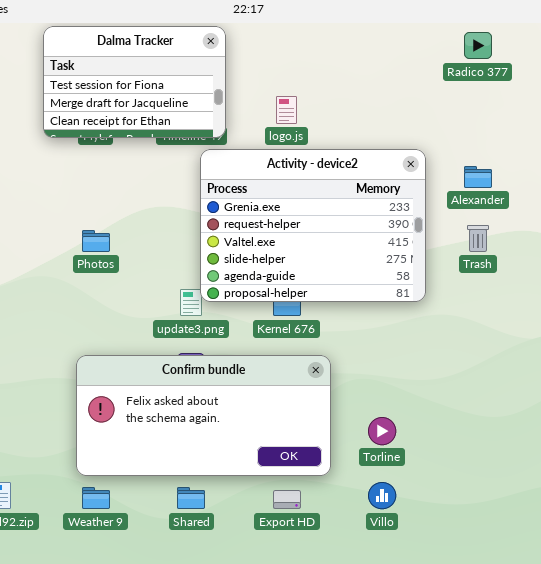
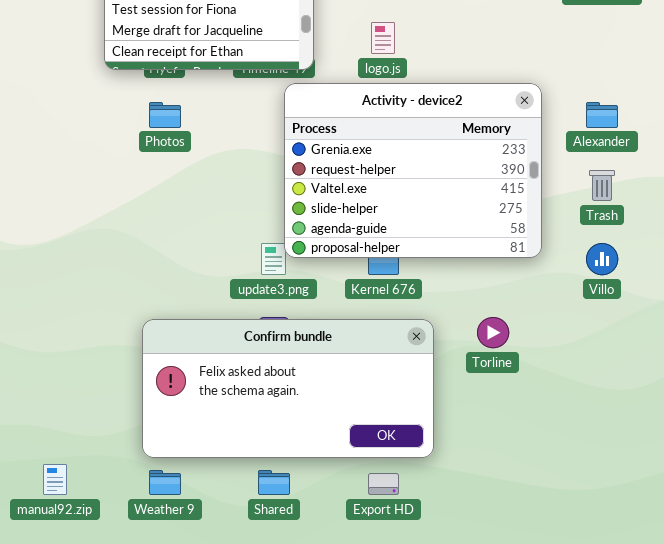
Photos: [82,230,110,252] -> [149,102,181,128], moved
Torline: [368,417,396,445] -> [477,317,509,348], moved
Villo: [368,482,396,509] -> [586,243,618,275], moved

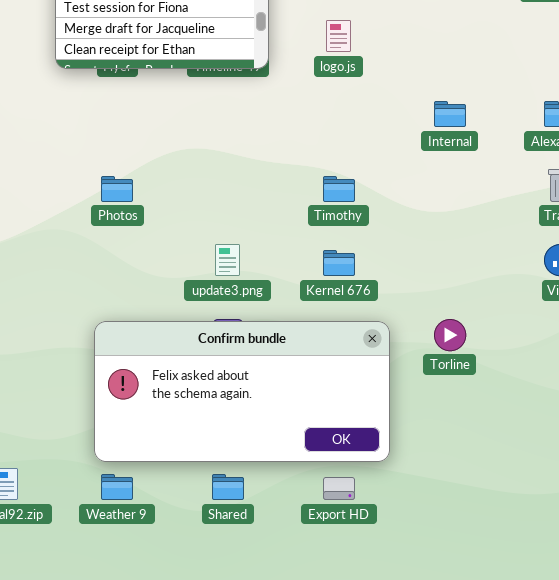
Activity - device2: [284,83,542,258] -> none, closed
Photos: [149,102,181,128] -> [101,176,133,202], moved

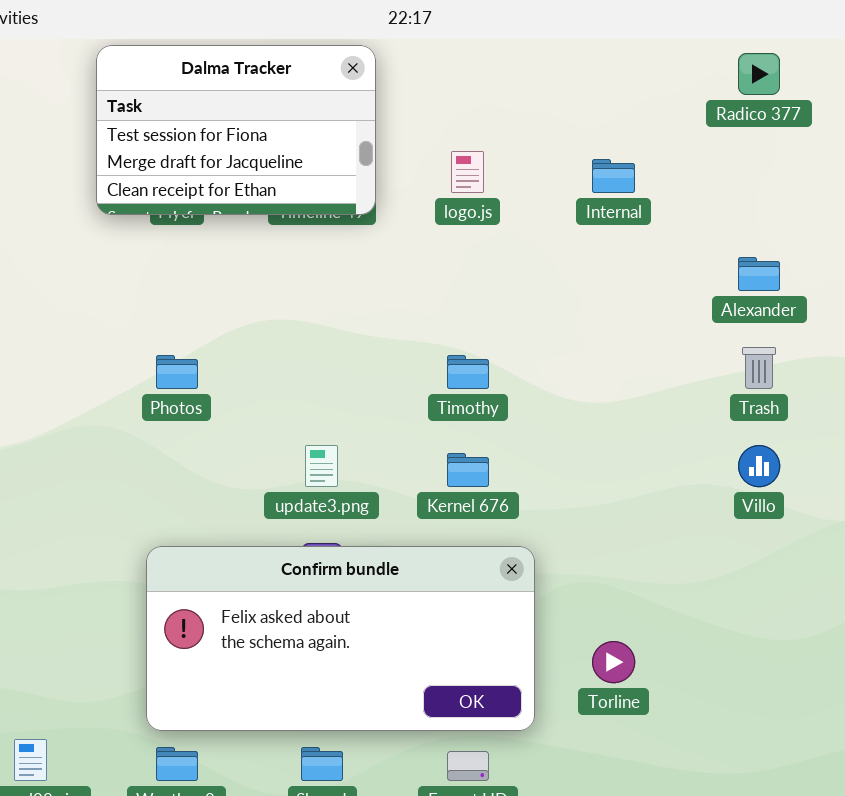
Internal: [434,101,466,127] -> [592,159,635,193], moved
Torline: [434,319,466,351] -> [592,641,635,683], moved

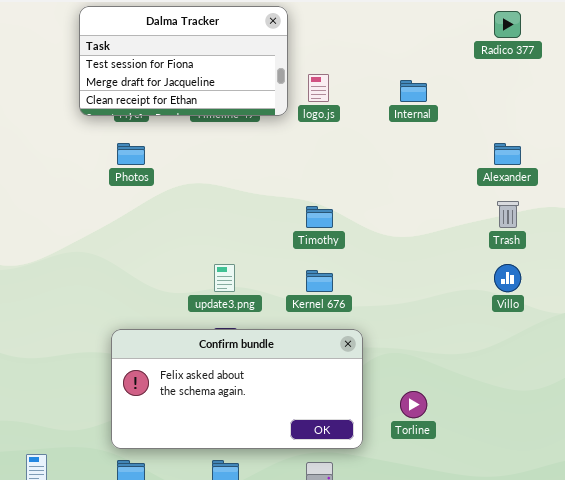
Dalma Tracker: [96,45,376,215] -> [79,6,288,116], resized
Photos: [156,355,198,389] -> [117,143,145,165], moved

